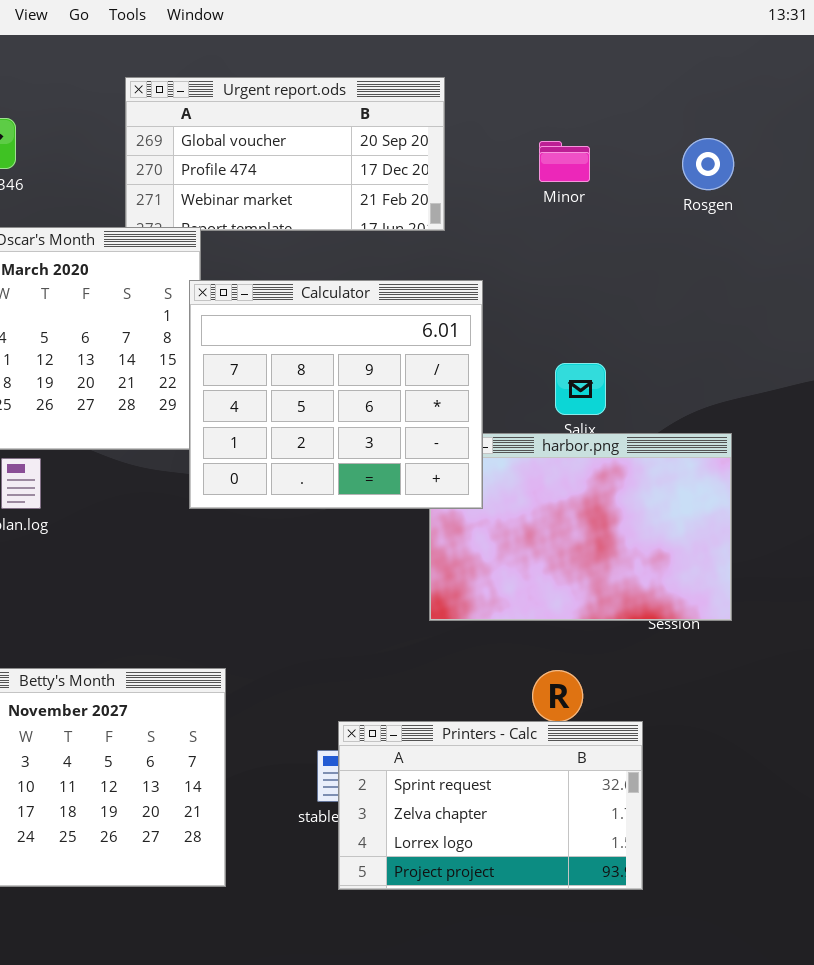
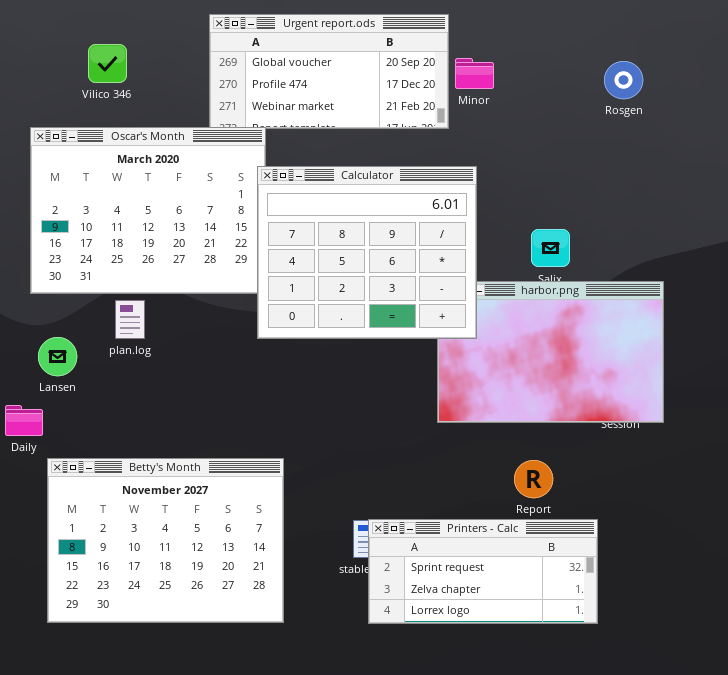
Rosgen: [682,138,734,190] -> [604,61,643,99], moved
Minor: [539,141,590,182] -> [455,58,494,89], moved
Printers - Calc: [338,721,643,890] -> [368,519,598,624], resized

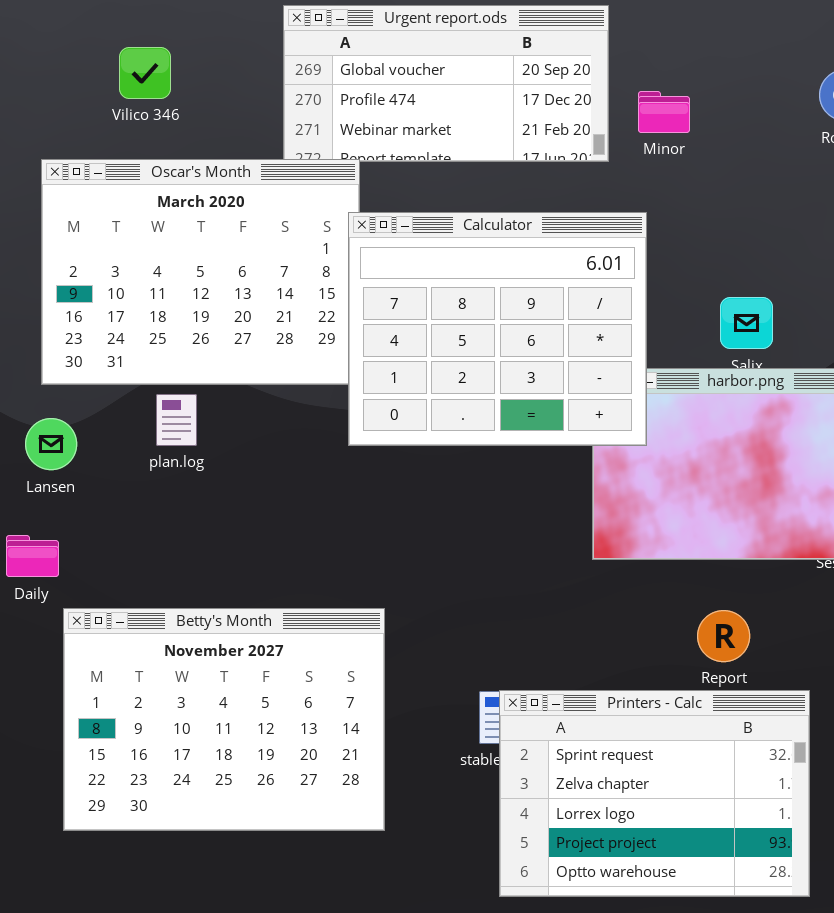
Minor: [455,58,494,89] -> [638,91,690,133], moved
Lansen: [38,337,77,376] -> [25,418,77,470], moved
Printers - Calc: [368,519,598,624] -> [499,690,810,897], resized

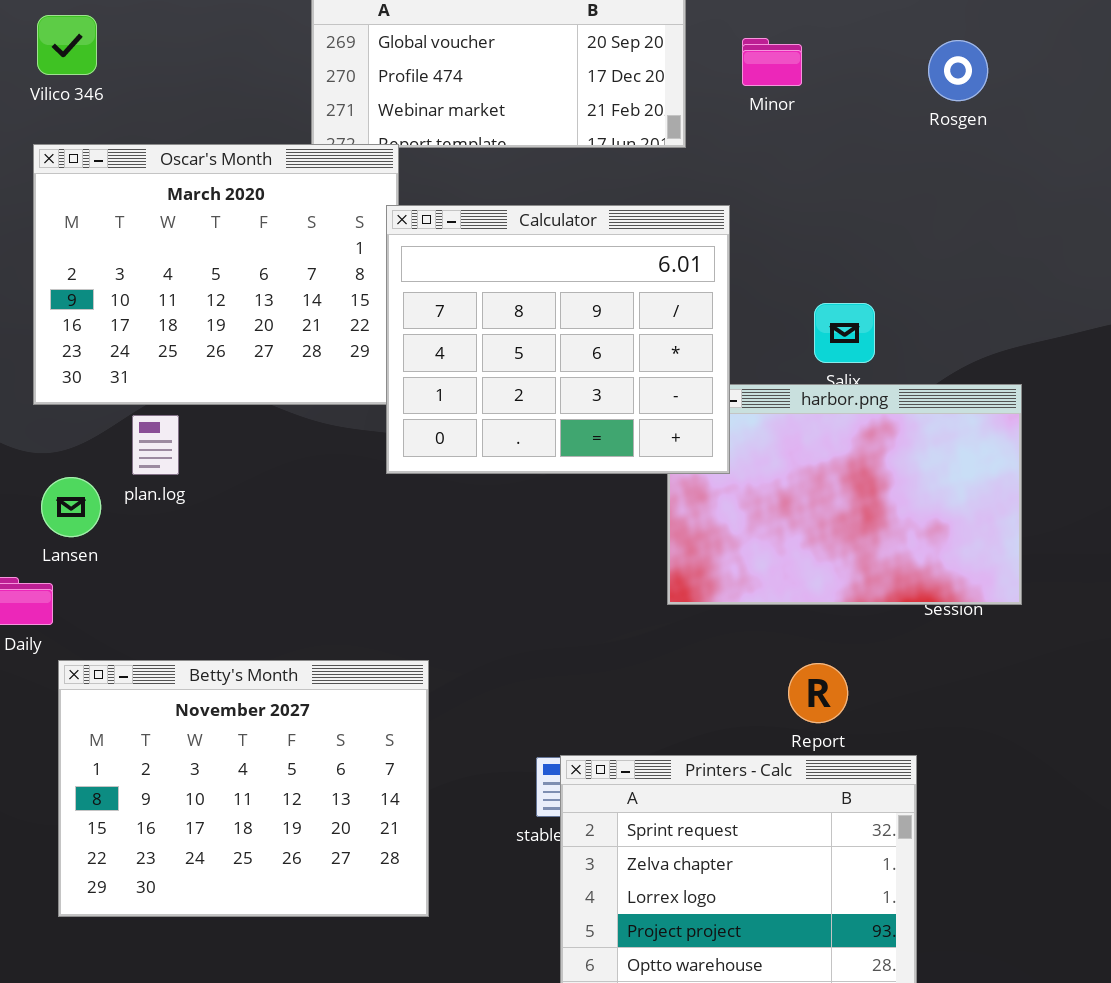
Vilico 346: [119,47,171,99] -> [37,15,97,75], moved
Minor: [638,91,690,133] -> [742,38,802,86], moved
plan.log: [156,394,197,446] -> [132,415,179,475], moved
Lansen: [25,418,77,470] -> [41,477,101,537], moved

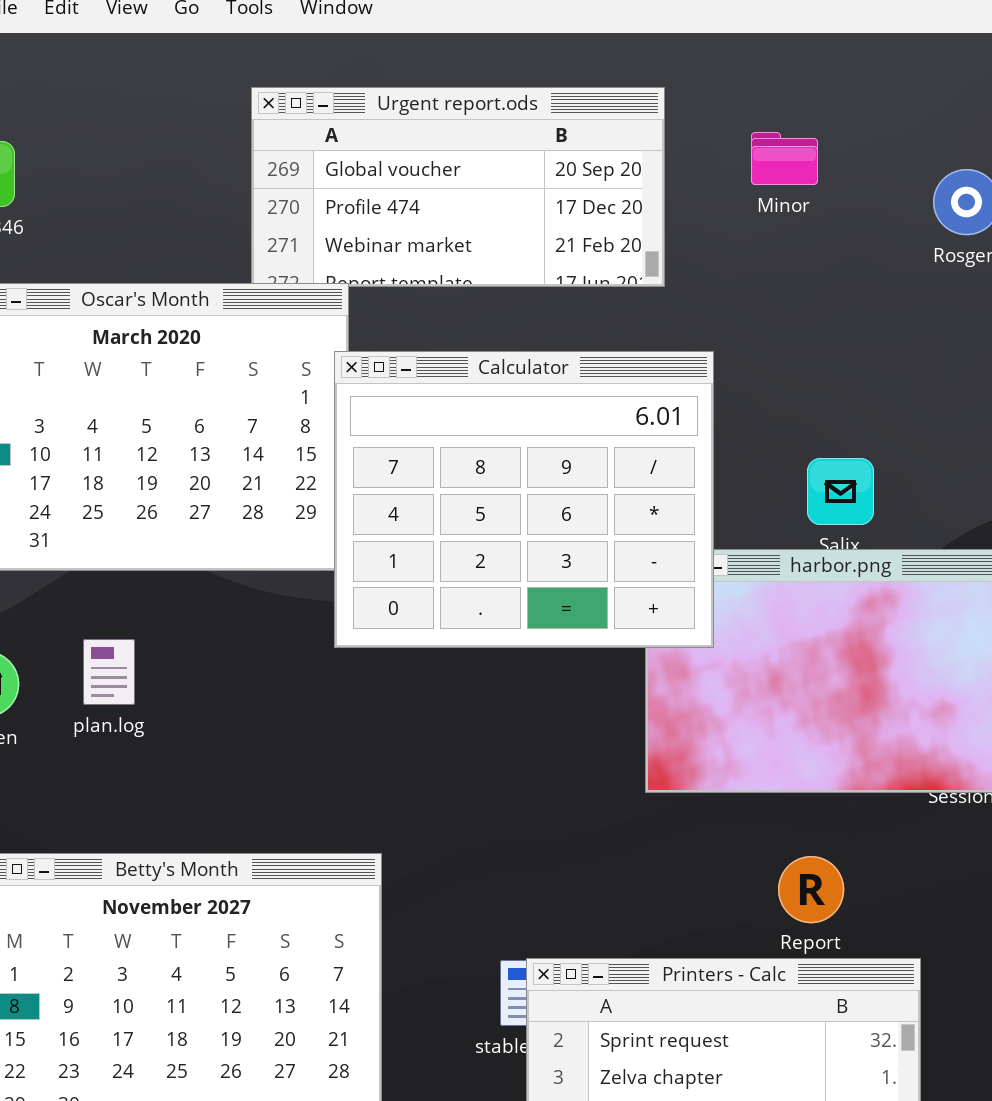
Minor: [742,38,802,86] -> [751,132,818,185], moved
plan.log: [132,415,179,475] -> [83,639,135,705], moved

